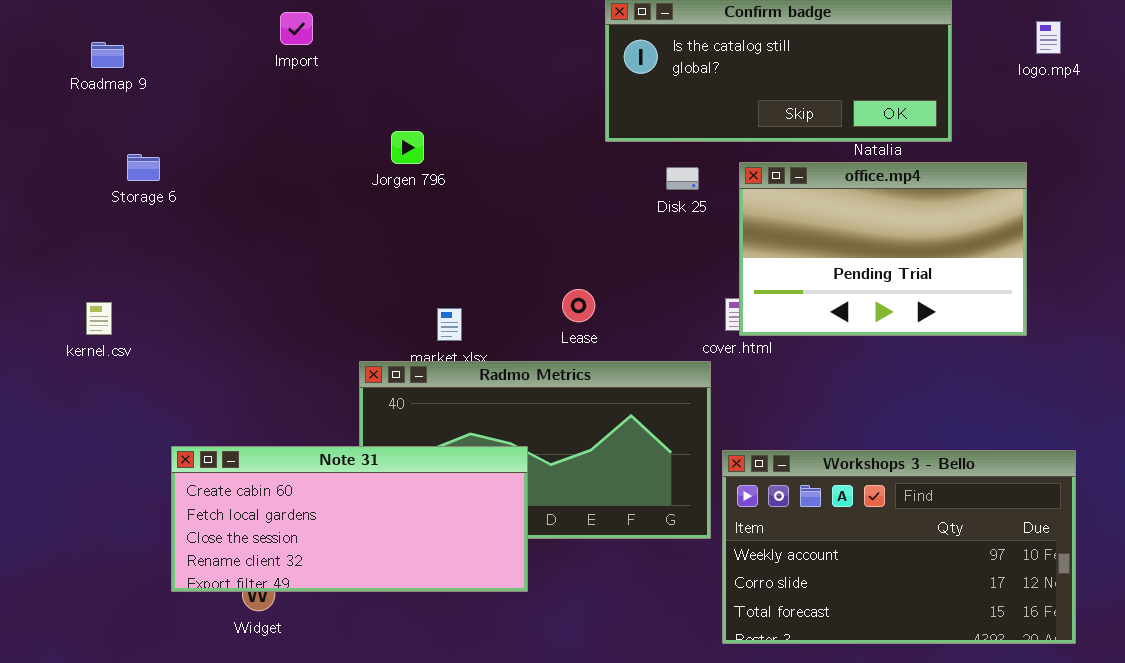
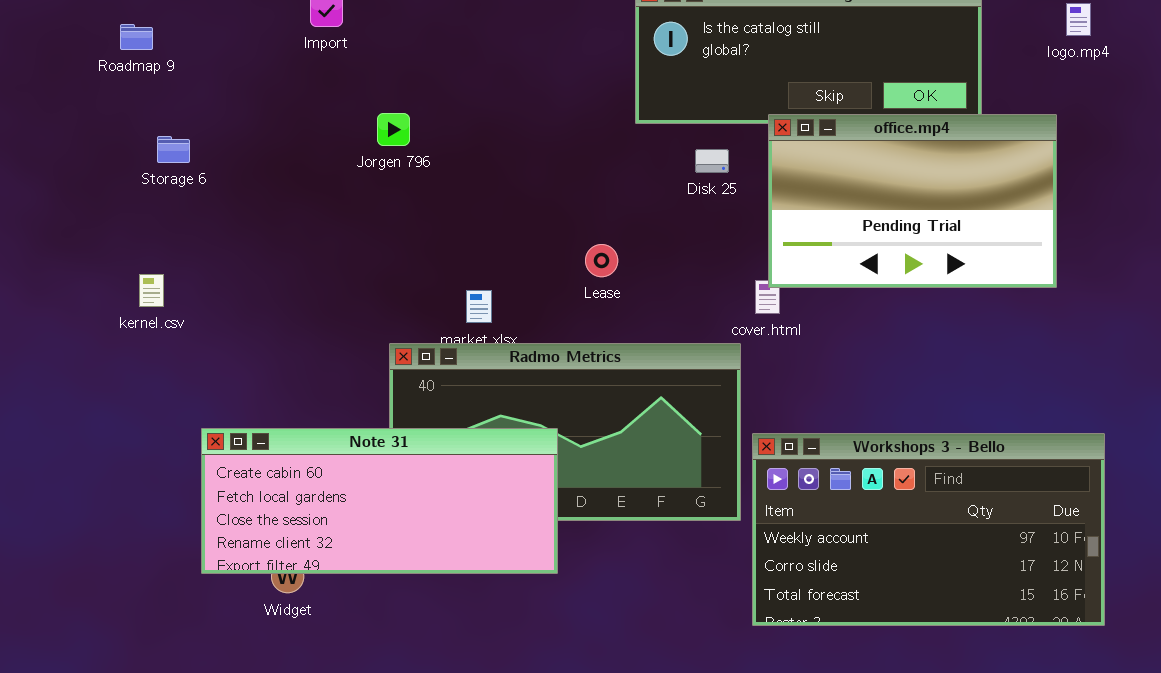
Jorgen 796: [391,131,424,164] -> [377,113,410,146], moved
office.mp4: [739,162,1027,336] -> [768,114,1057,288], moved
Lease: [562,289,595,322] -> [585,244,618,277], moved
kernel.csv: [86,302,112,335] -> [139,274,164,307], moved

